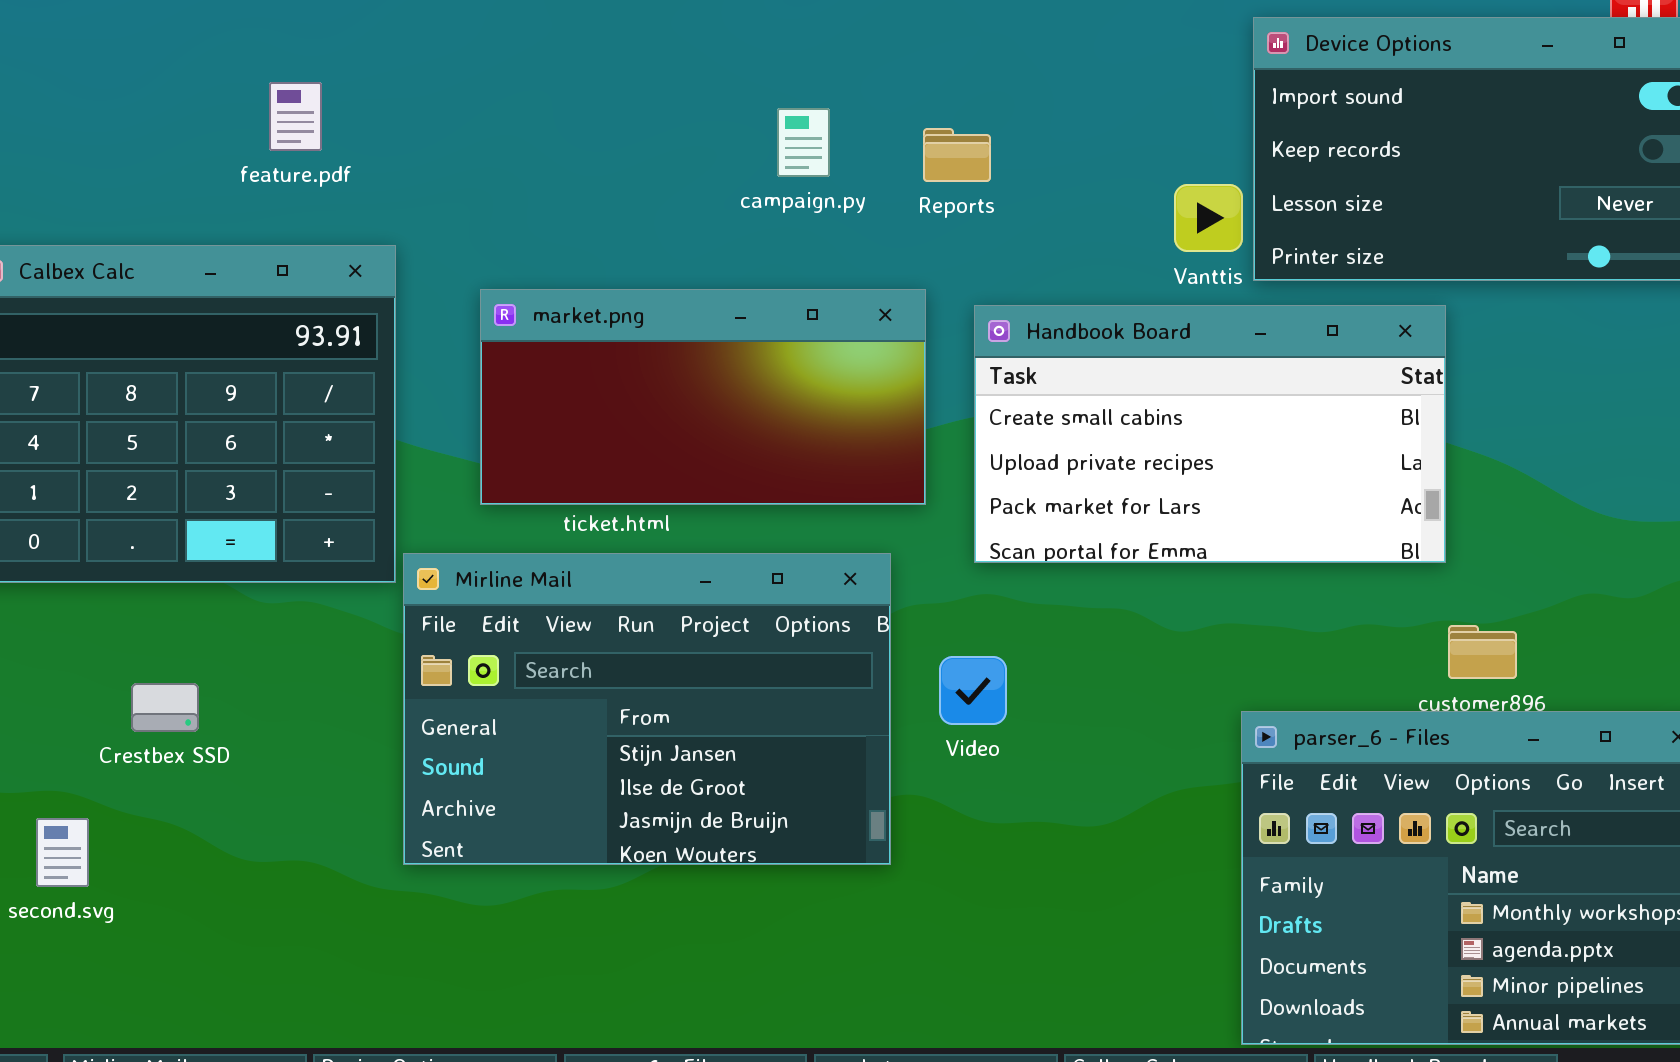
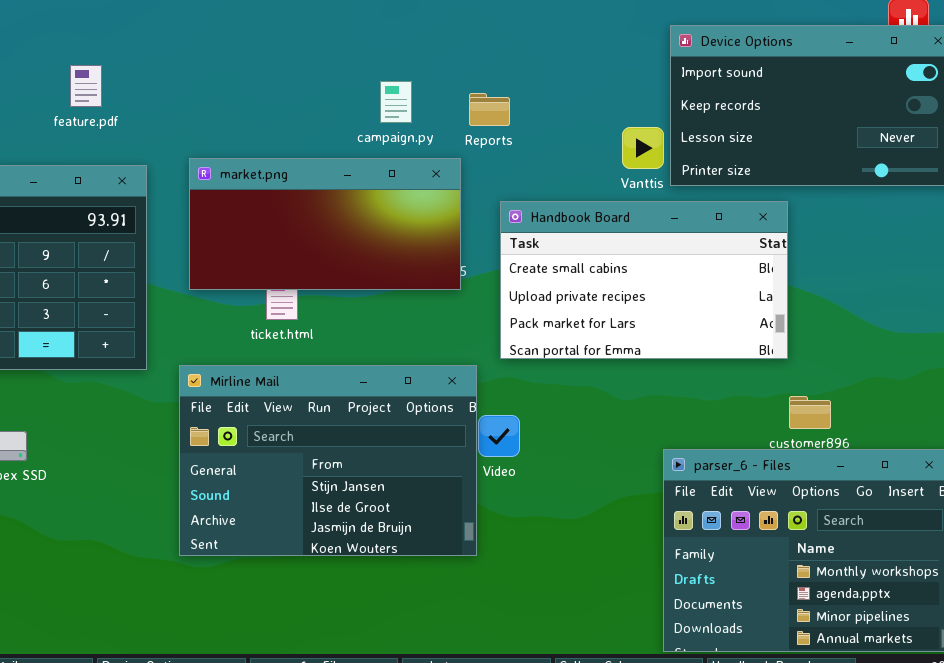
market.png: [480,289,926,505] -> [189,158,461,290], moved
Mirline Mail: [403,553,891,865] -> [179,365,477,556], moved

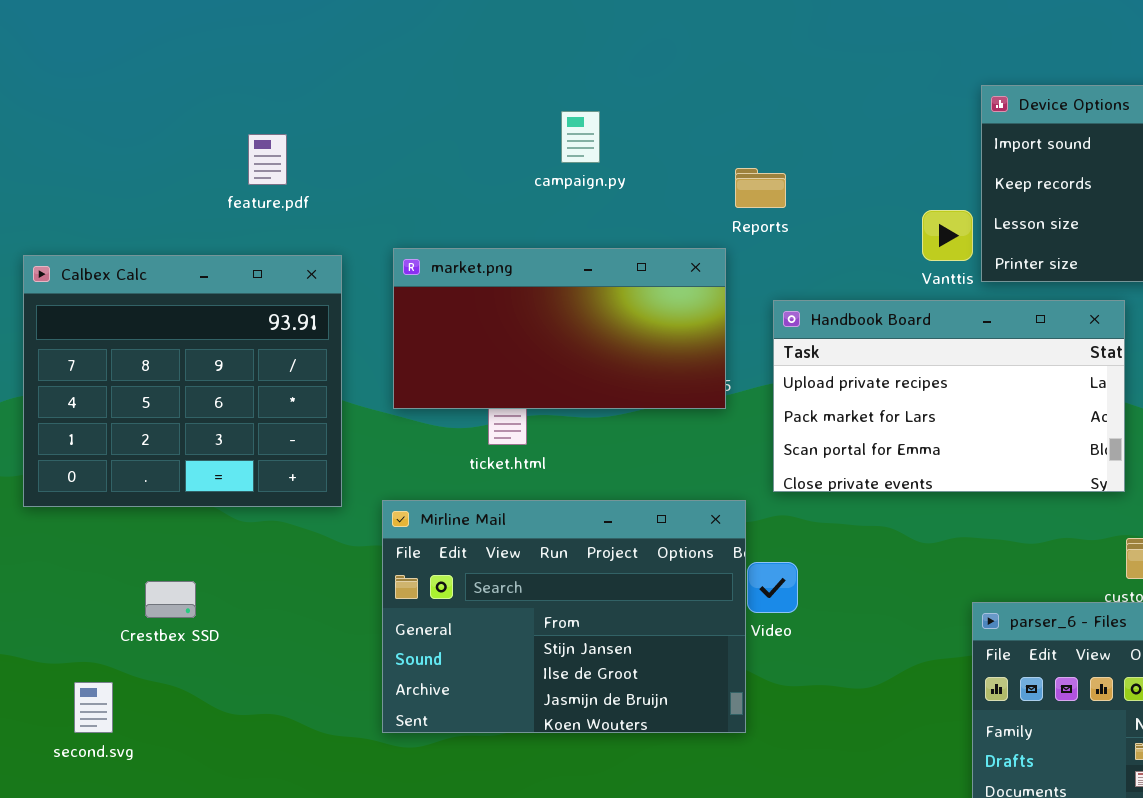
campaign.py: [380,81,412,123] -> [561,111,600,163], moved
Handbook Board: [500,201,788,359] -> [773,300,1125,492], scrolled down 1 row

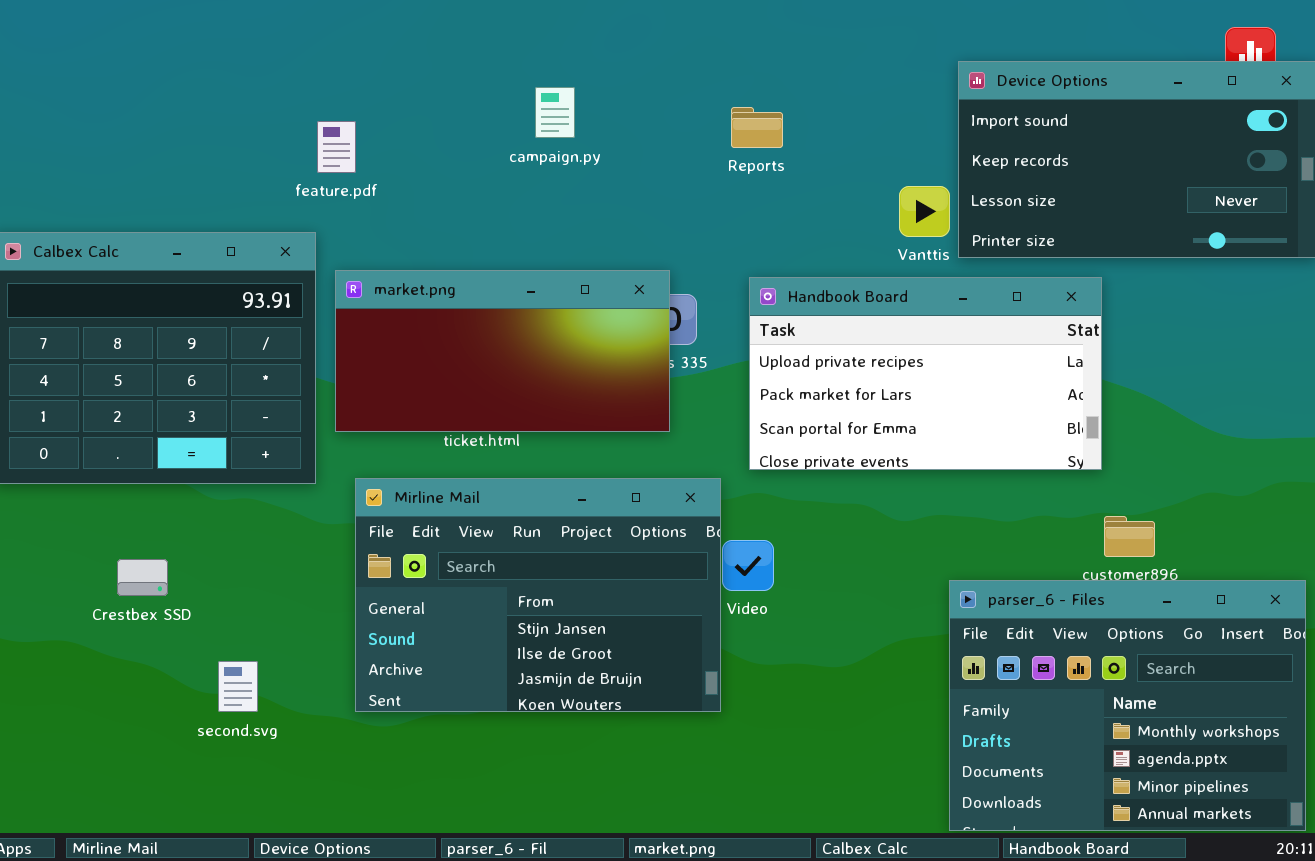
feature.pdf: [248,134,287,185] -> [317,121,356,173], moved
Reports: [735,168,786,208] -> [731,107,783,148], moved
market.png: [393,248,726,409] -> [335,270,670,432], moved
second.svg: [74,682,113,733] -> [218,661,258,712], moved

